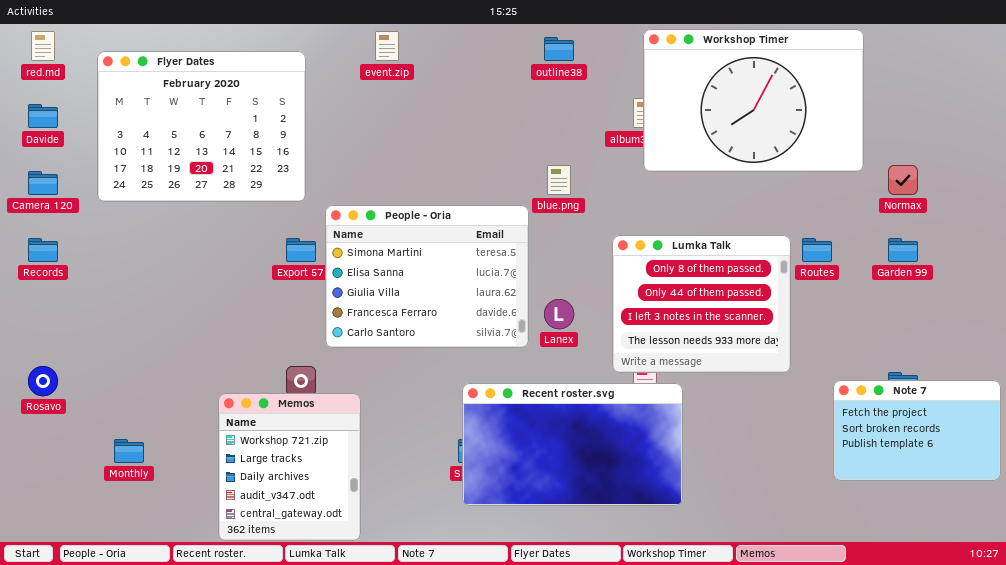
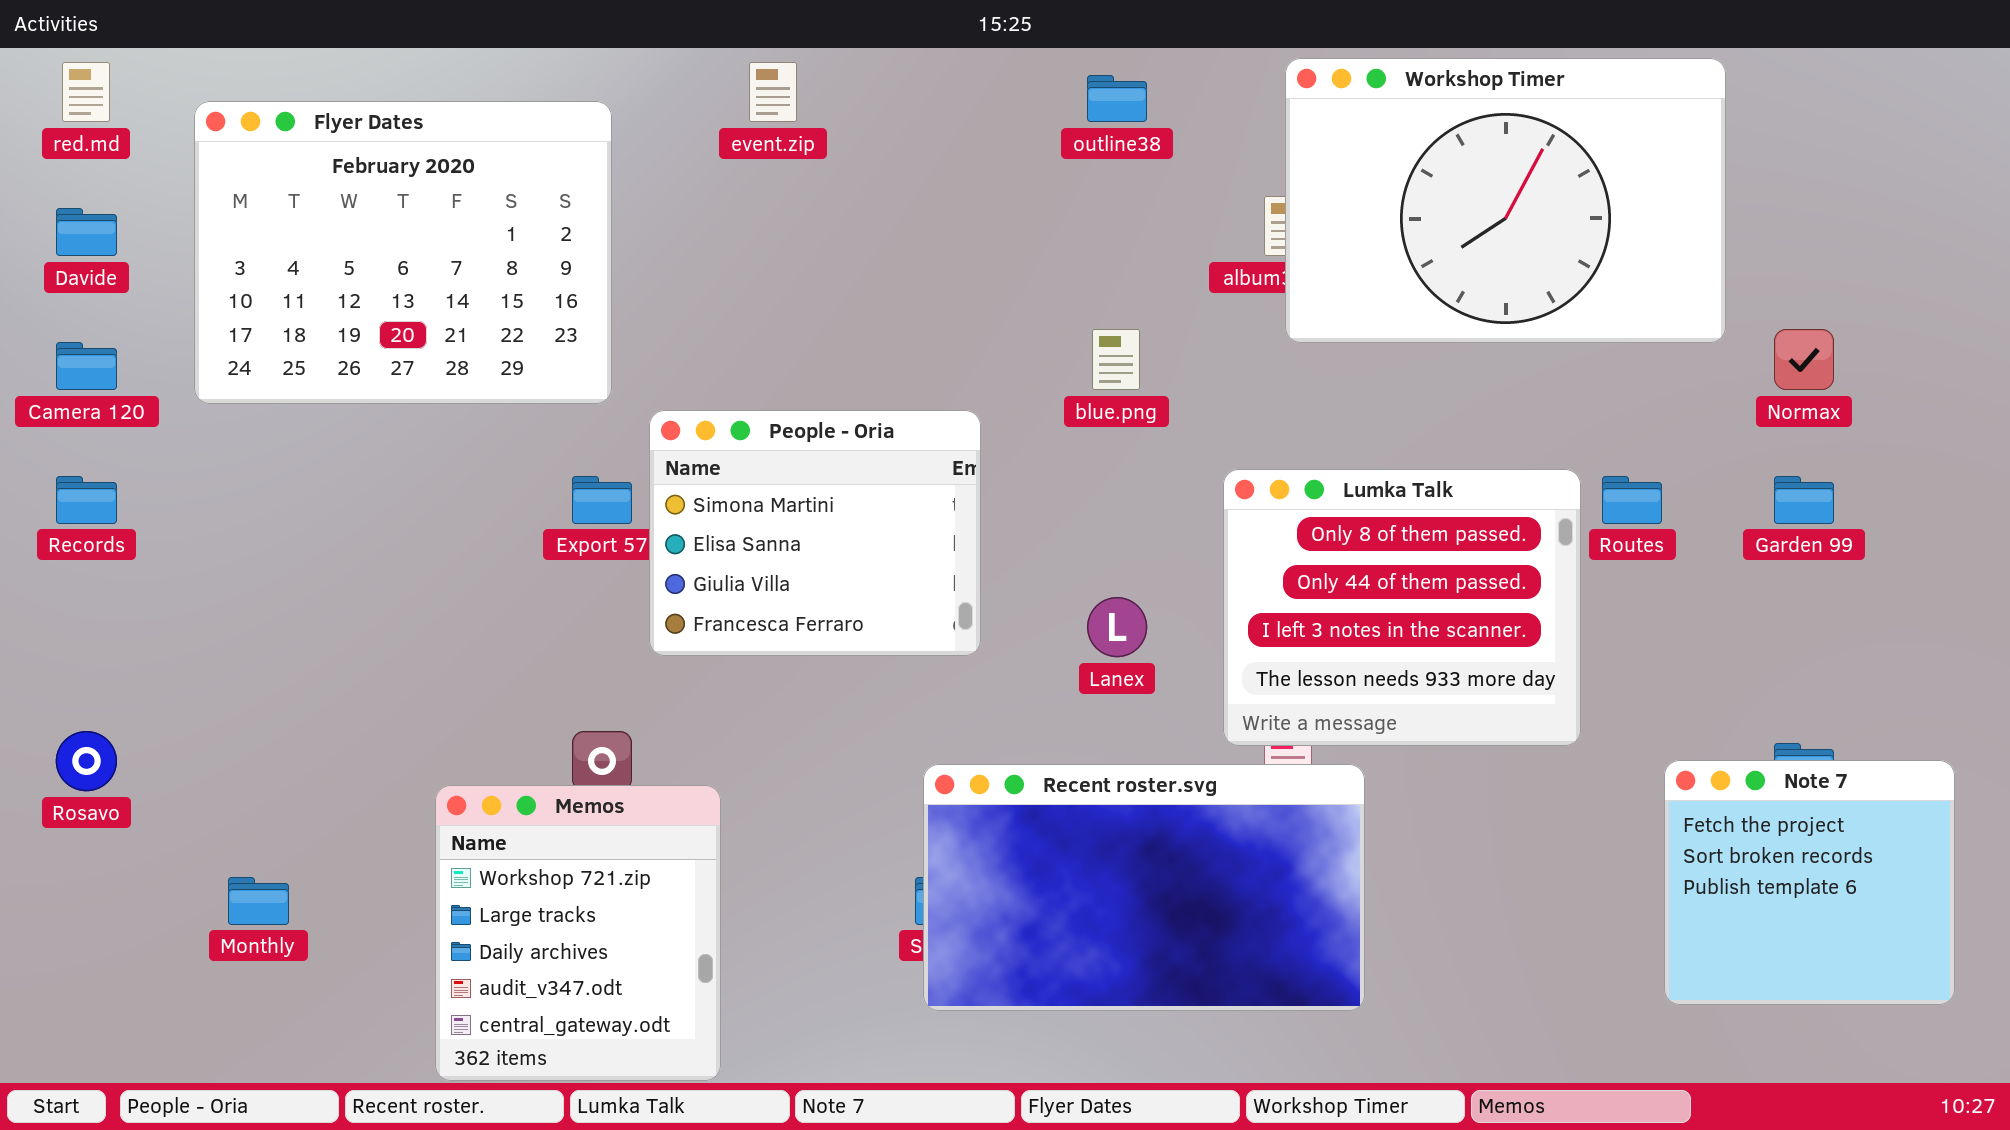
People - Oria: [325,205,529,348] -> [649,410,981,656], resized
Note 7: [833,380,1001,481] -> [1664,760,1955,1005], resized

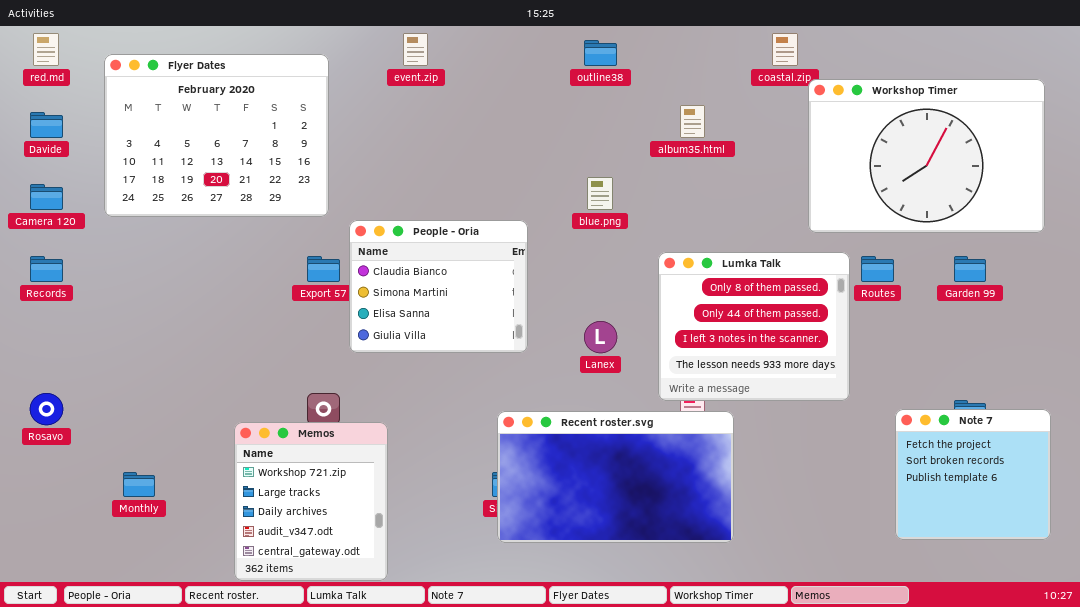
Workshop Timer: [1285,58,1726,343] -> [808,79,1045,233], moved
People - Oria: [649,410,981,656] -> [349,220,528,353], scrolled up 1 row

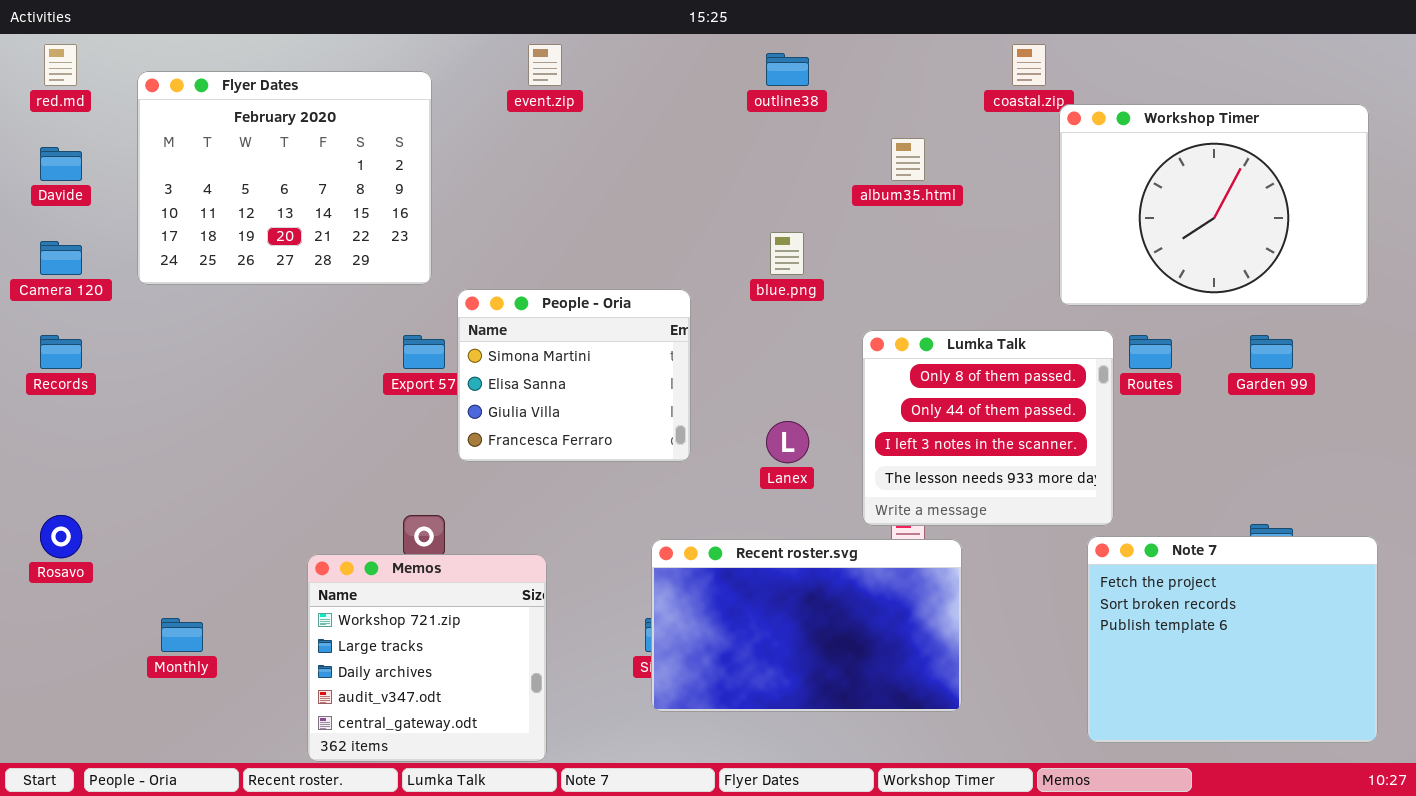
People - Oria: [349,220,528,353] -> [457,289,691,462], scrolled down 1 row
Note 7: [895,409,1051,540] -> [1087,536,1378,743], resized
Memos: [234,422,388,581] -> [307,554,547,762], resized

